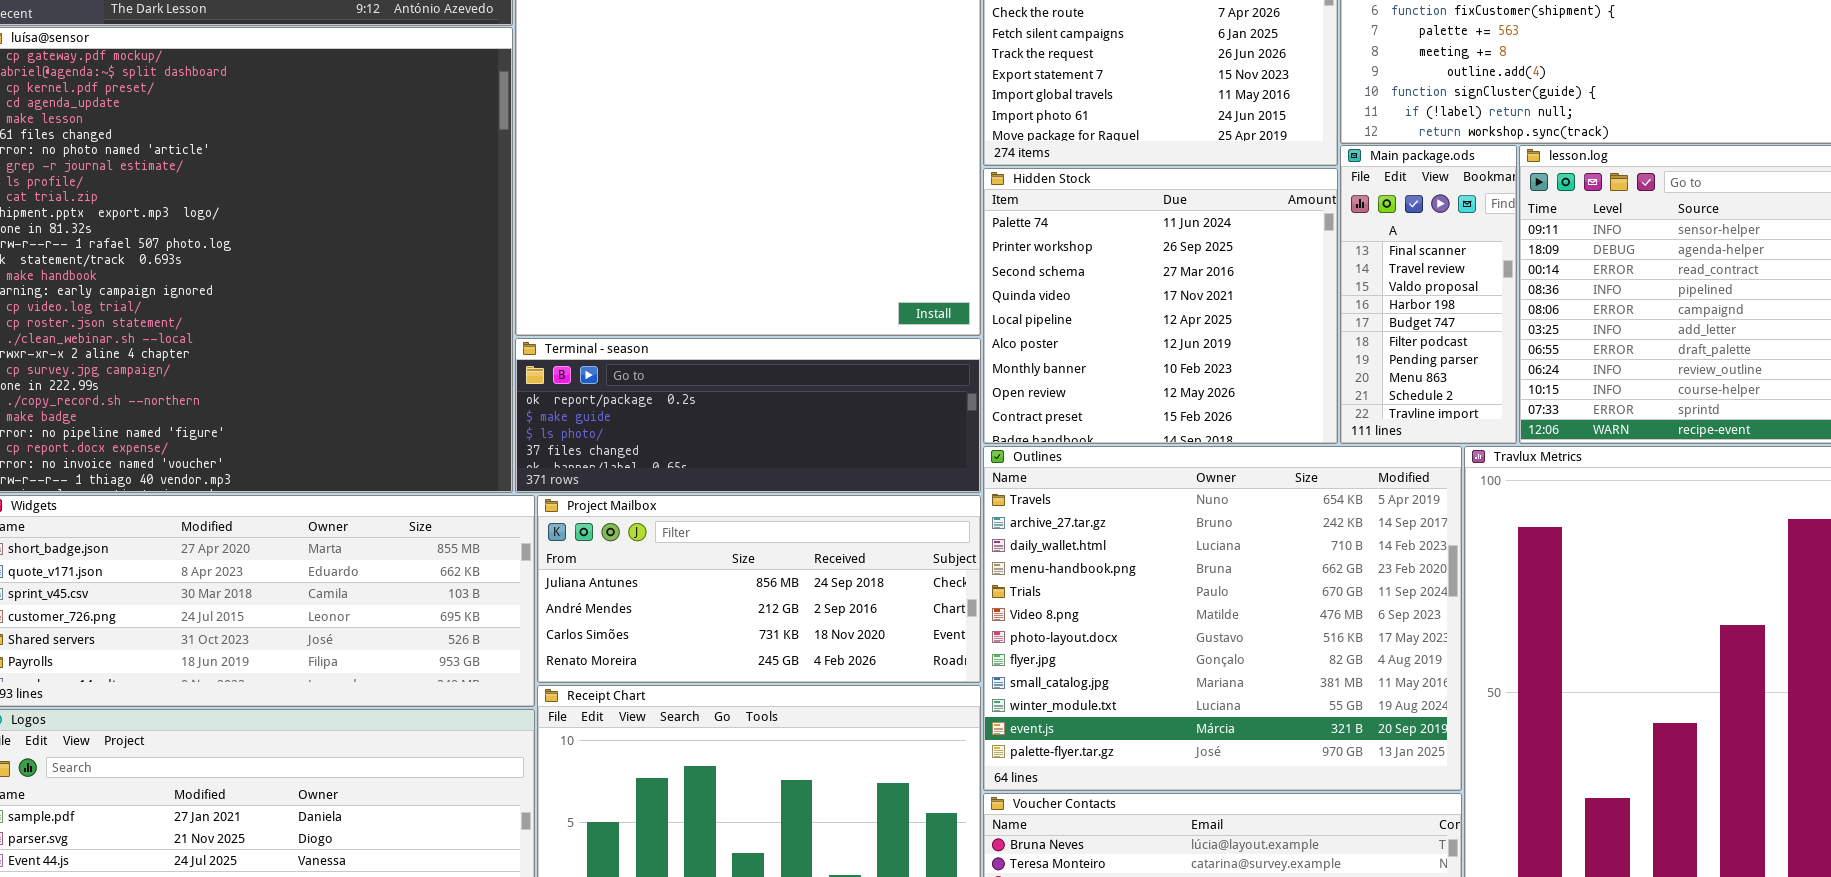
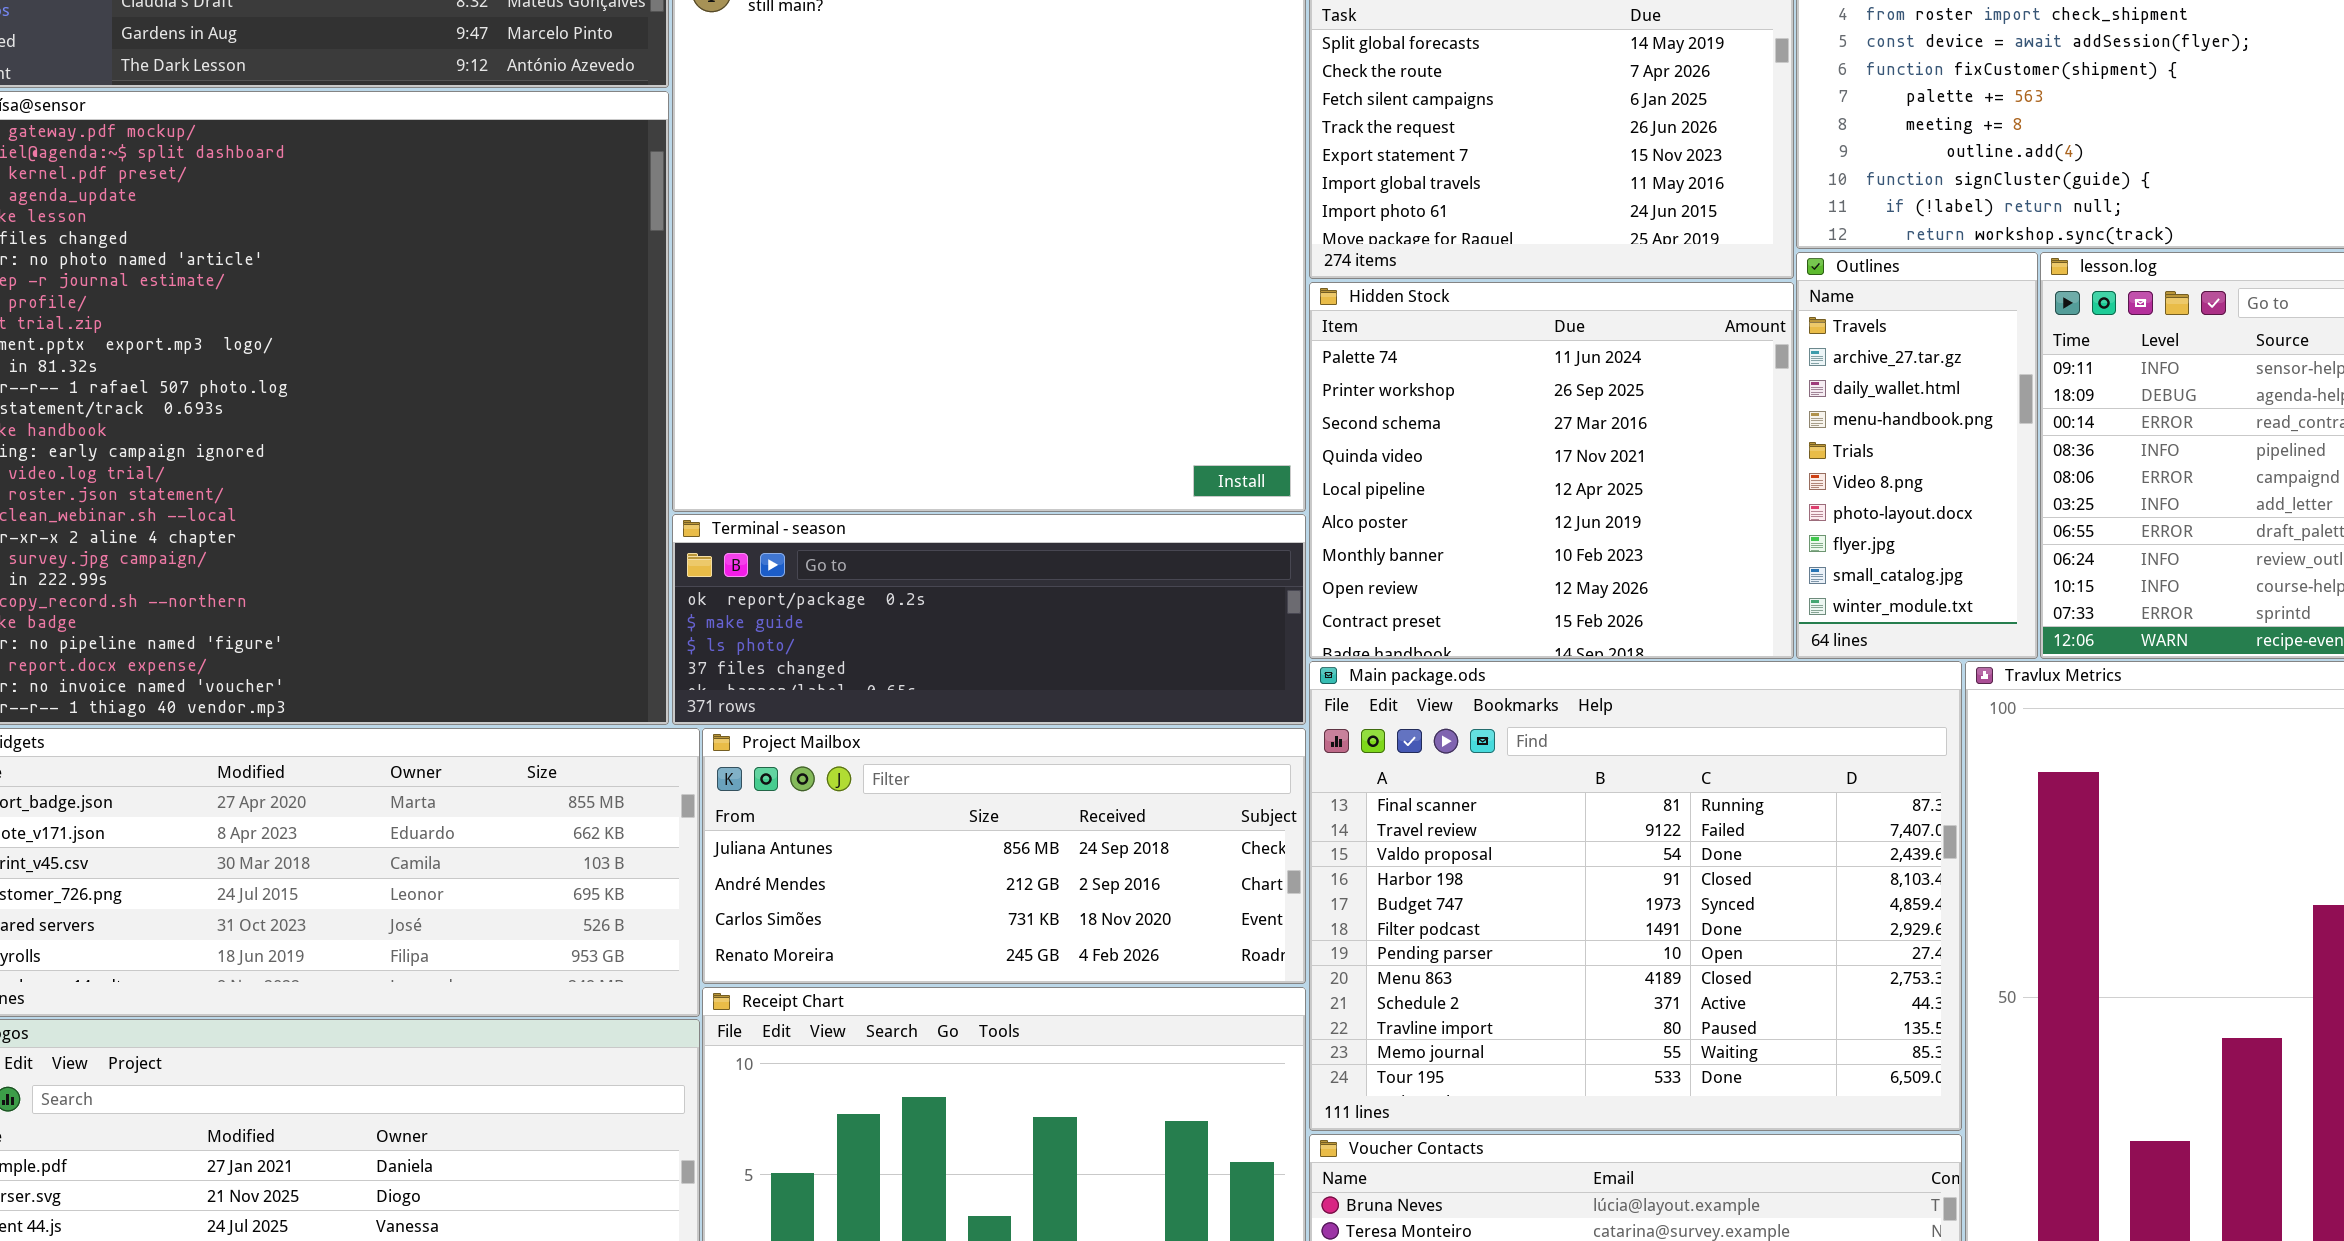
Main package.ods: [1340,145,1517,444] -> [1309,661,1962,1131], moved, resized
Outlines: [983,446,1462,791] -> [1796,252,2038,659], moved, resized

